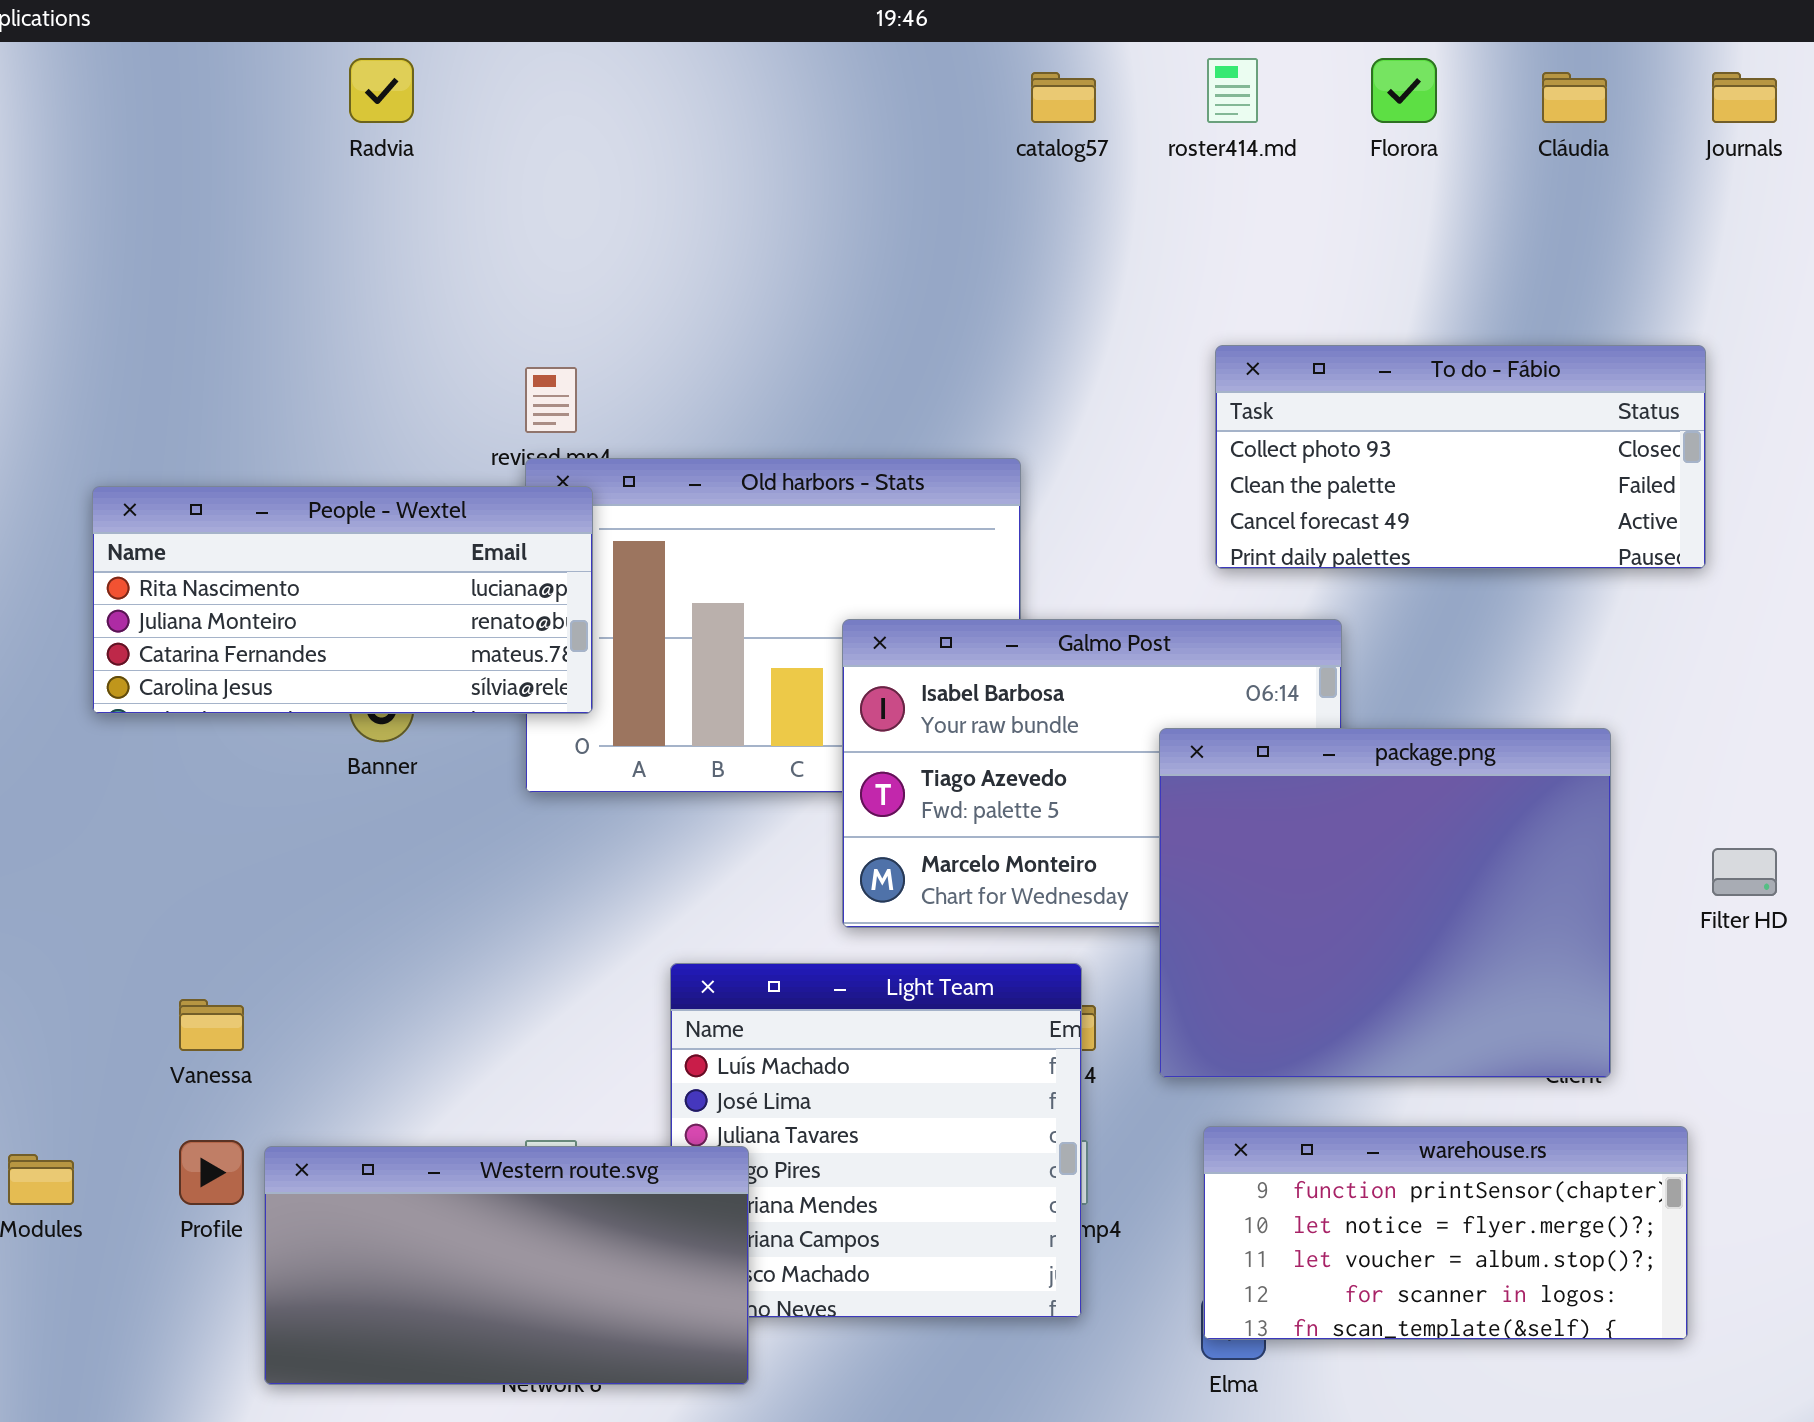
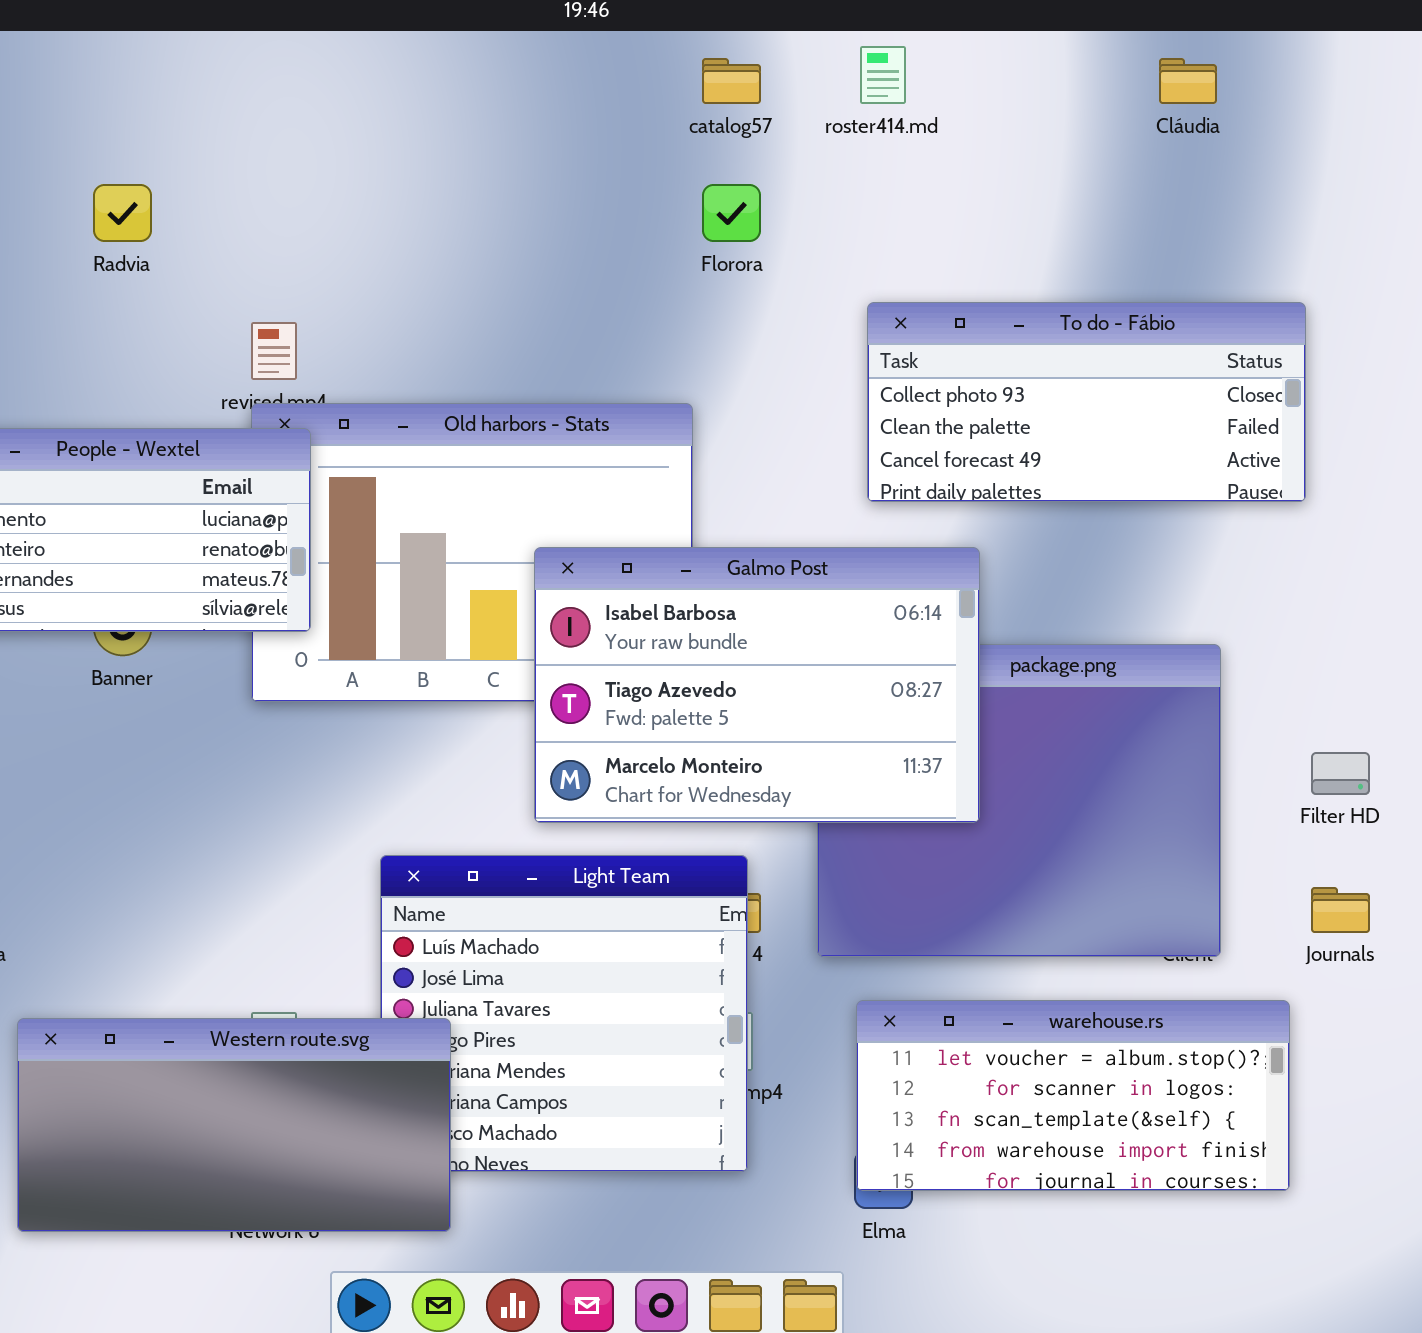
Radvia: [349,58,414,123] -> [93,184,152,242], moved
Florora: [1371,58,1437,123] -> [702,184,761,242], moved
Journals: [1712,72,1777,123] -> [1311,887,1370,933], moved
Galmo Post: [842,619,1342,928] -> [534,547,980,823], raised
warehouse.rs: [1203,1126,1688,1340] -> [856,1000,1290,1191], scrolled down 2 rows

